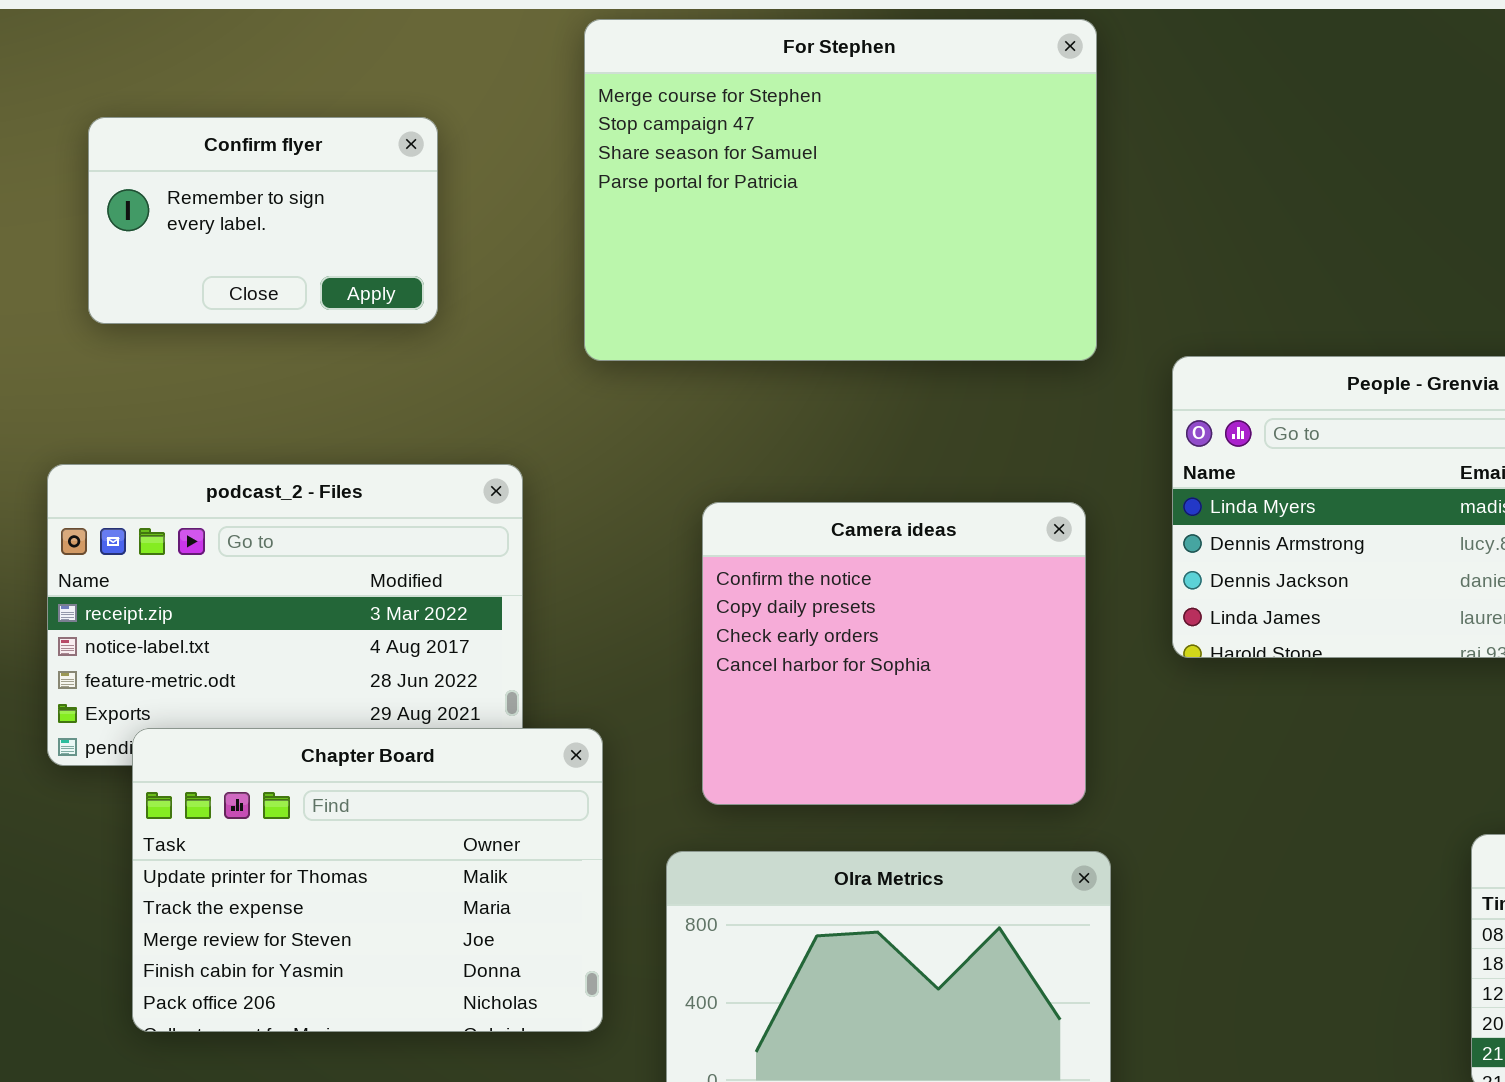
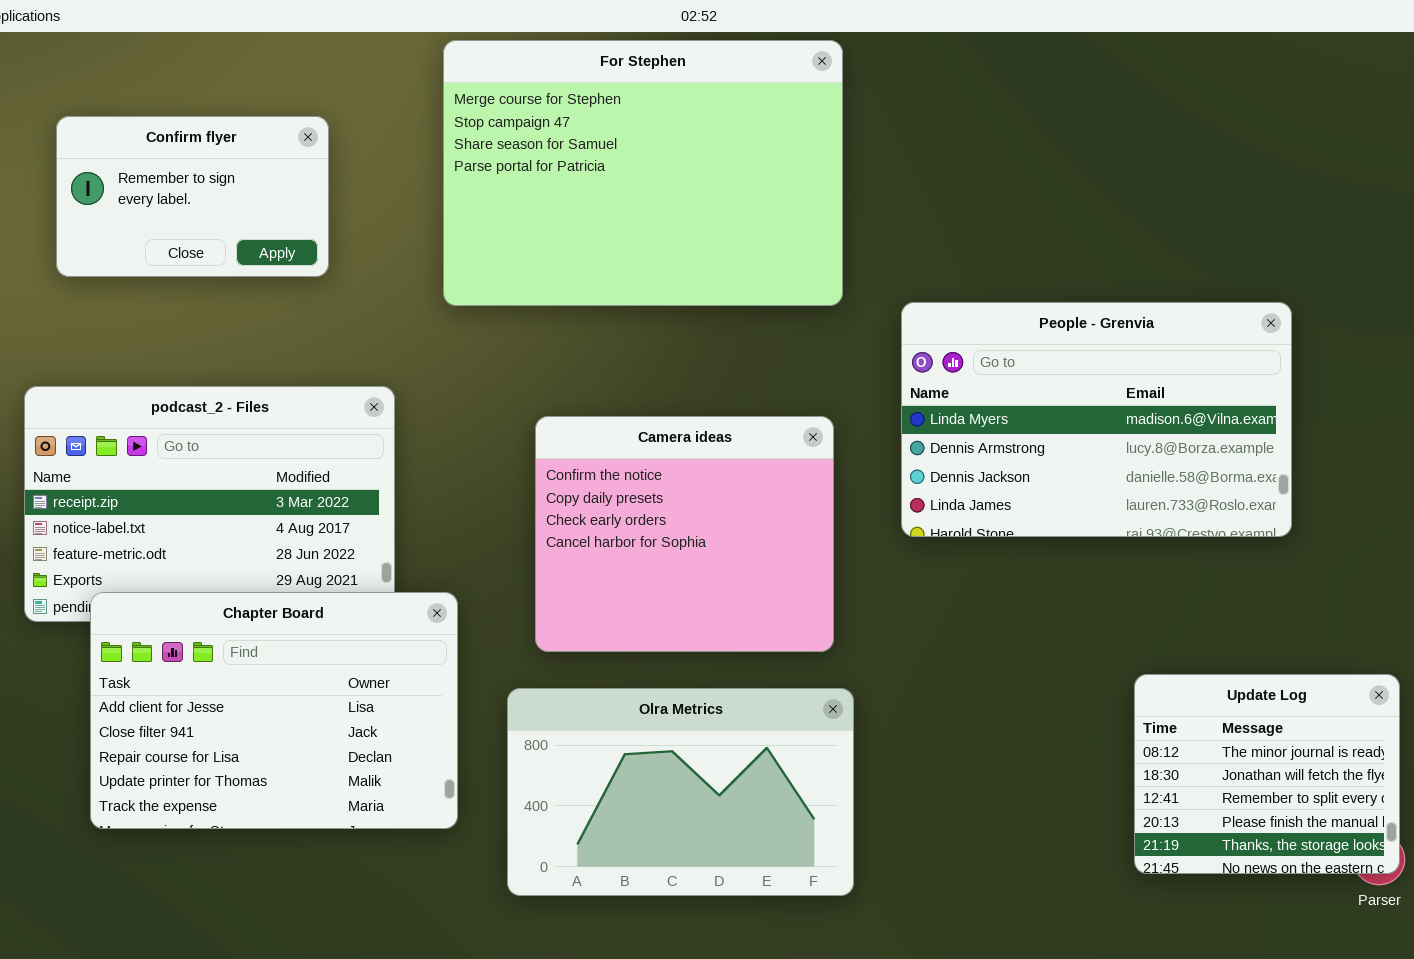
Chapter Board: [132,728,603,1032] -> [90,592,458,829], scrolled up 3 rows

